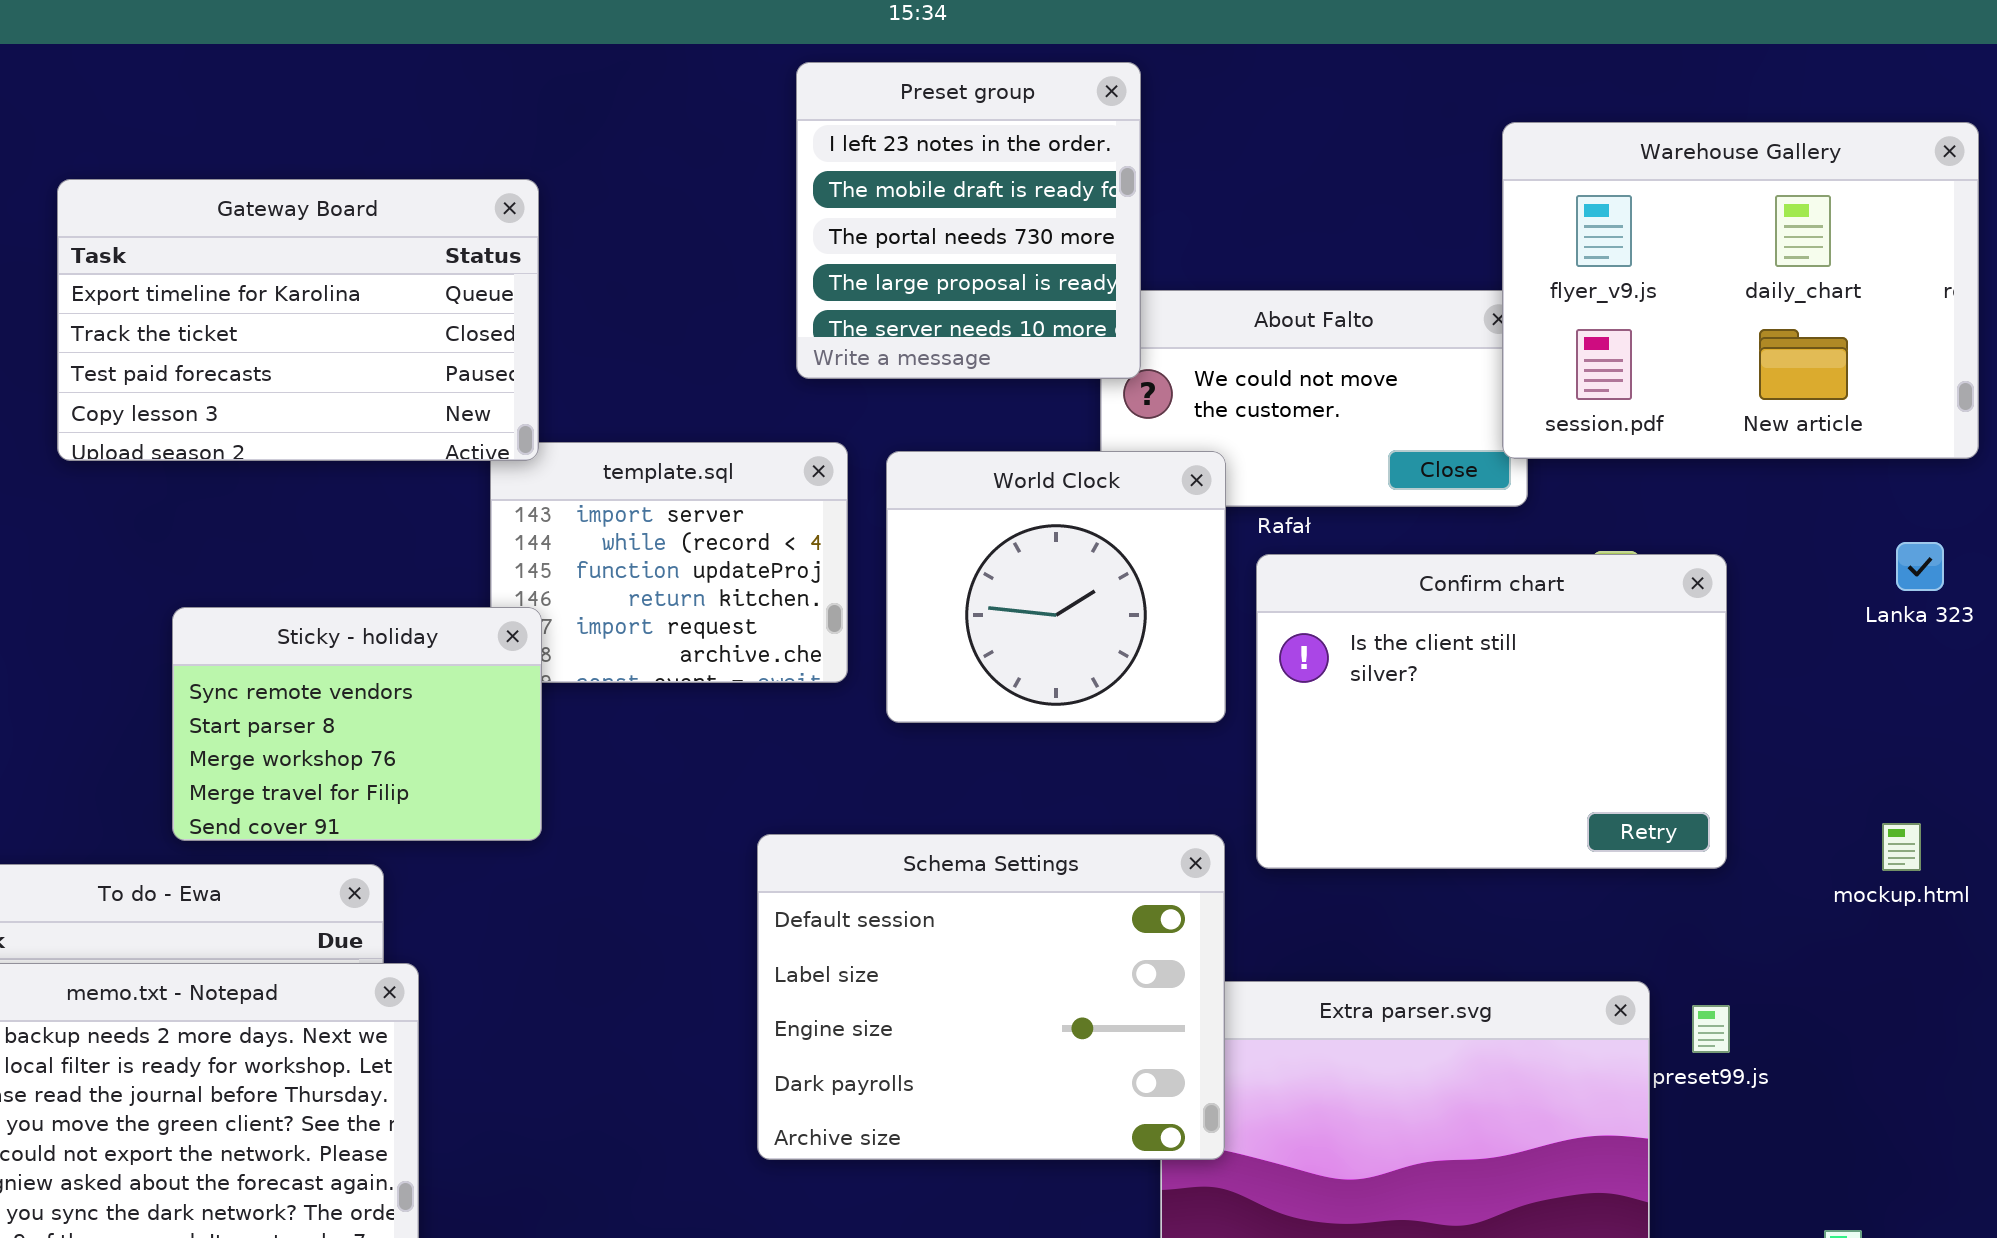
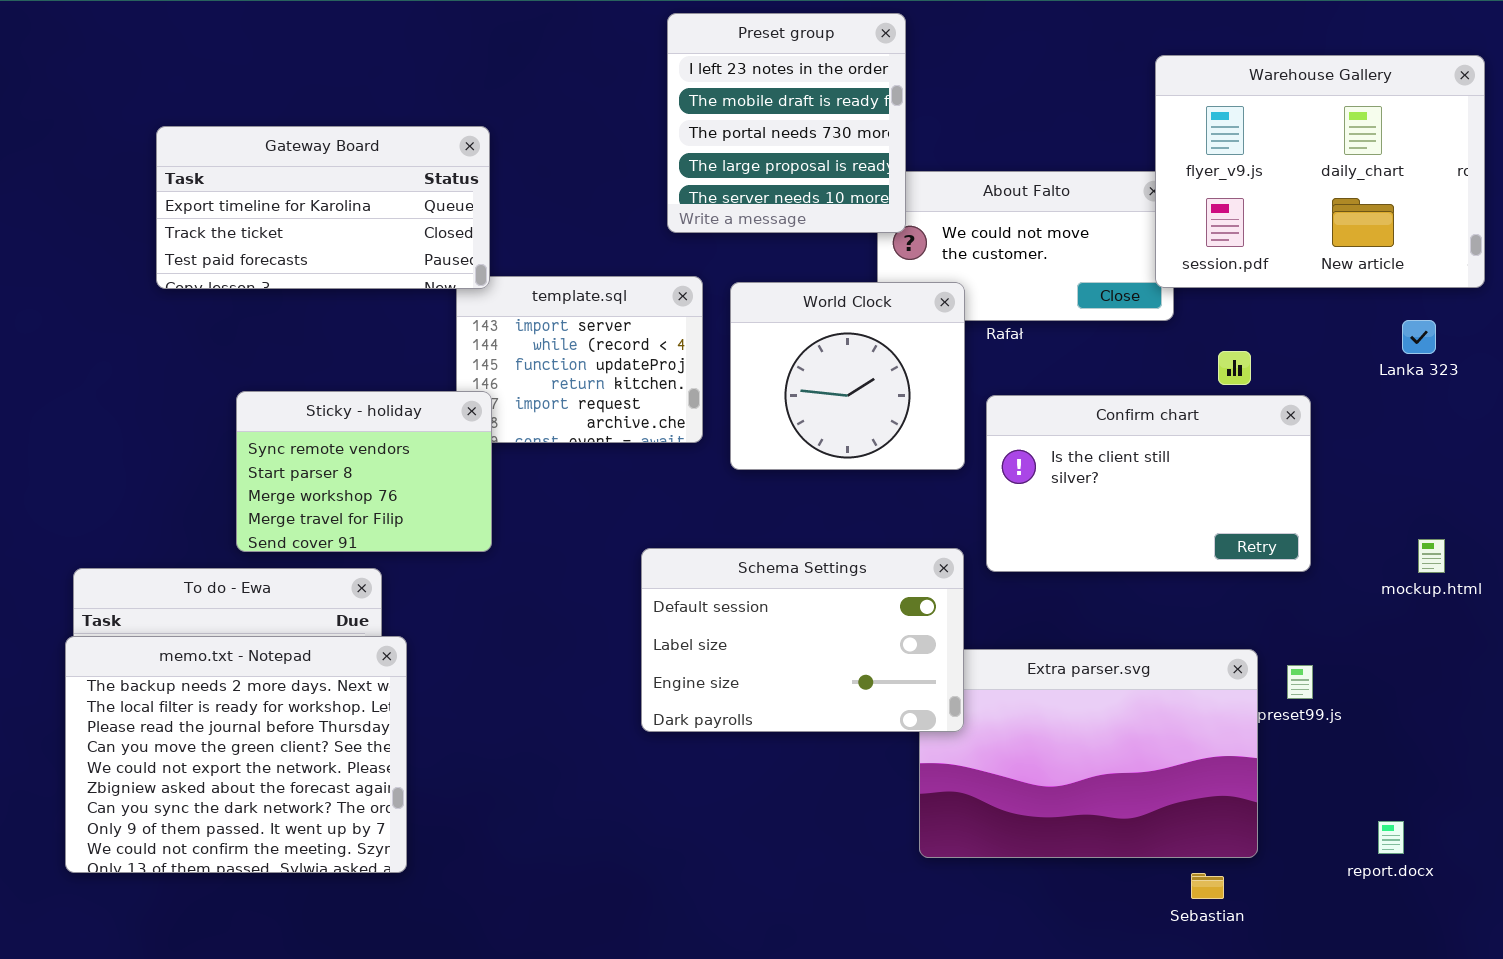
Gateway Board: [57,179,539,461] -> [156,126,490,289], resized
Lanka 323: [1896,542,1944,591] -> [1402,320,1436,354], moved
Confirm chart: [1256,554,1727,869] -> [986,395,1311,572], resized
Schema Settings: [757,834,1225,1160] -> [641,548,964,732], resized

